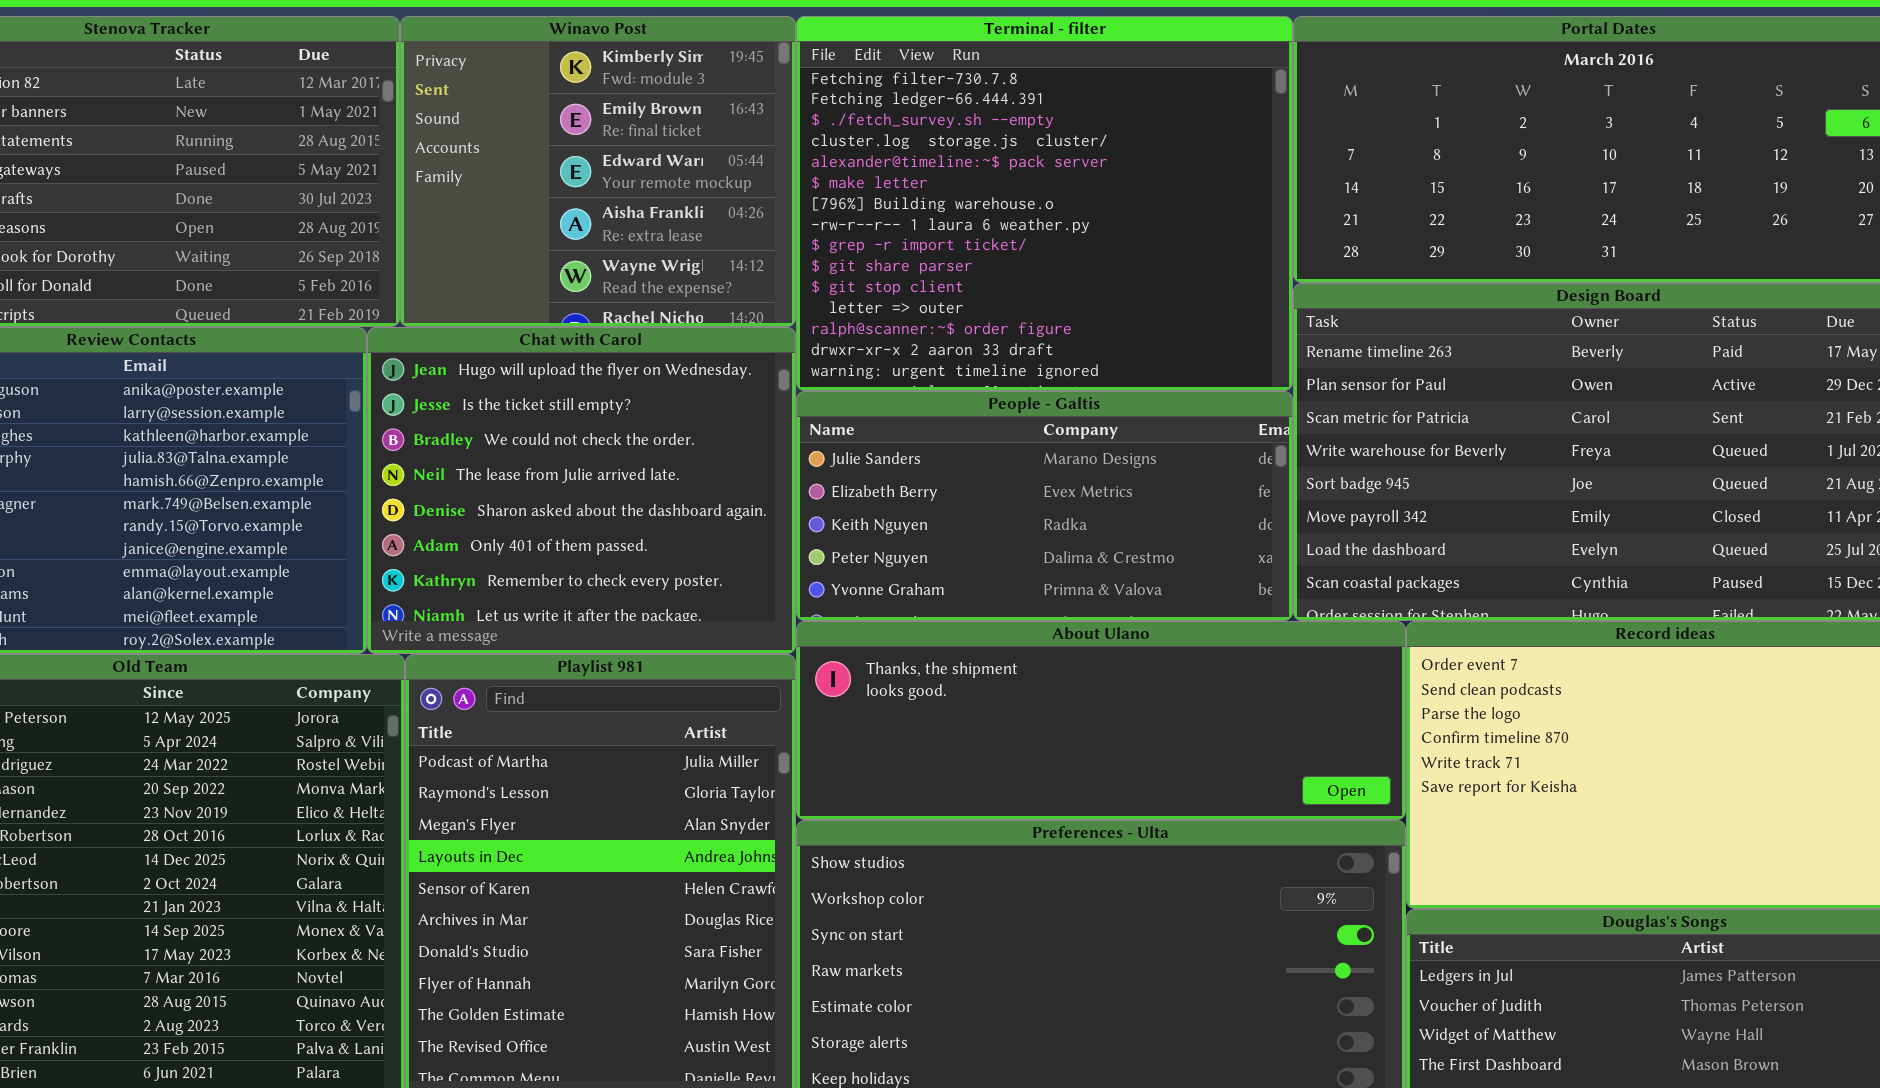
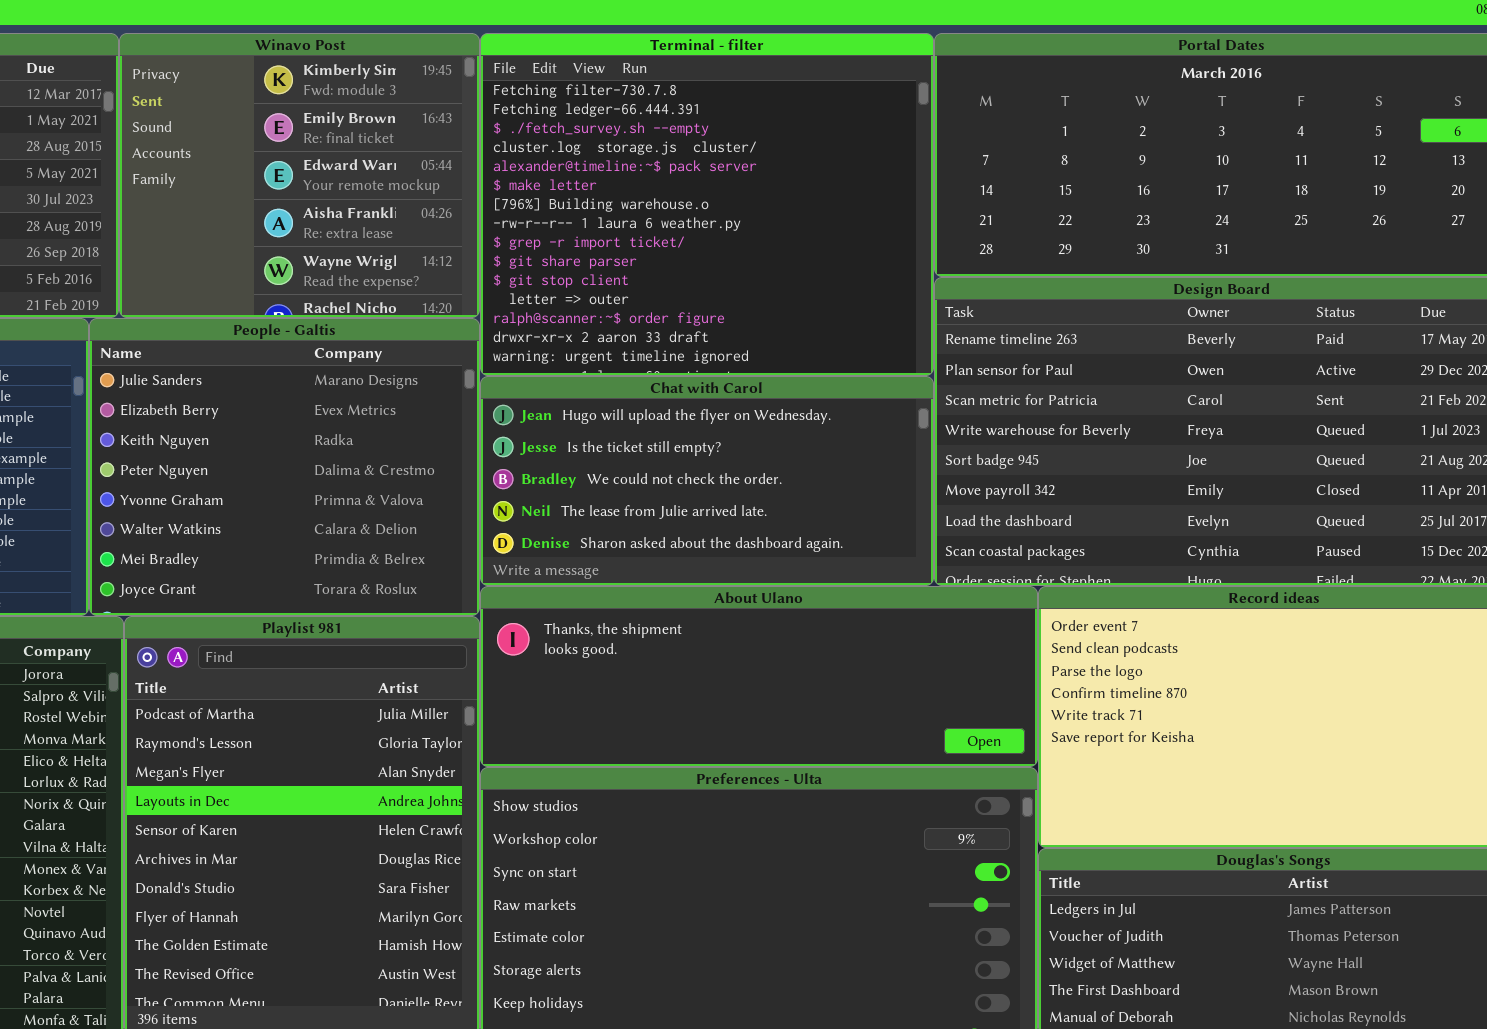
Chat with Carol: [367,327,796,654] -> [480,376,934,586], moved, resized
People - Galtis: [796,391,1293,621] -> [89,318,480,616], moved, resized

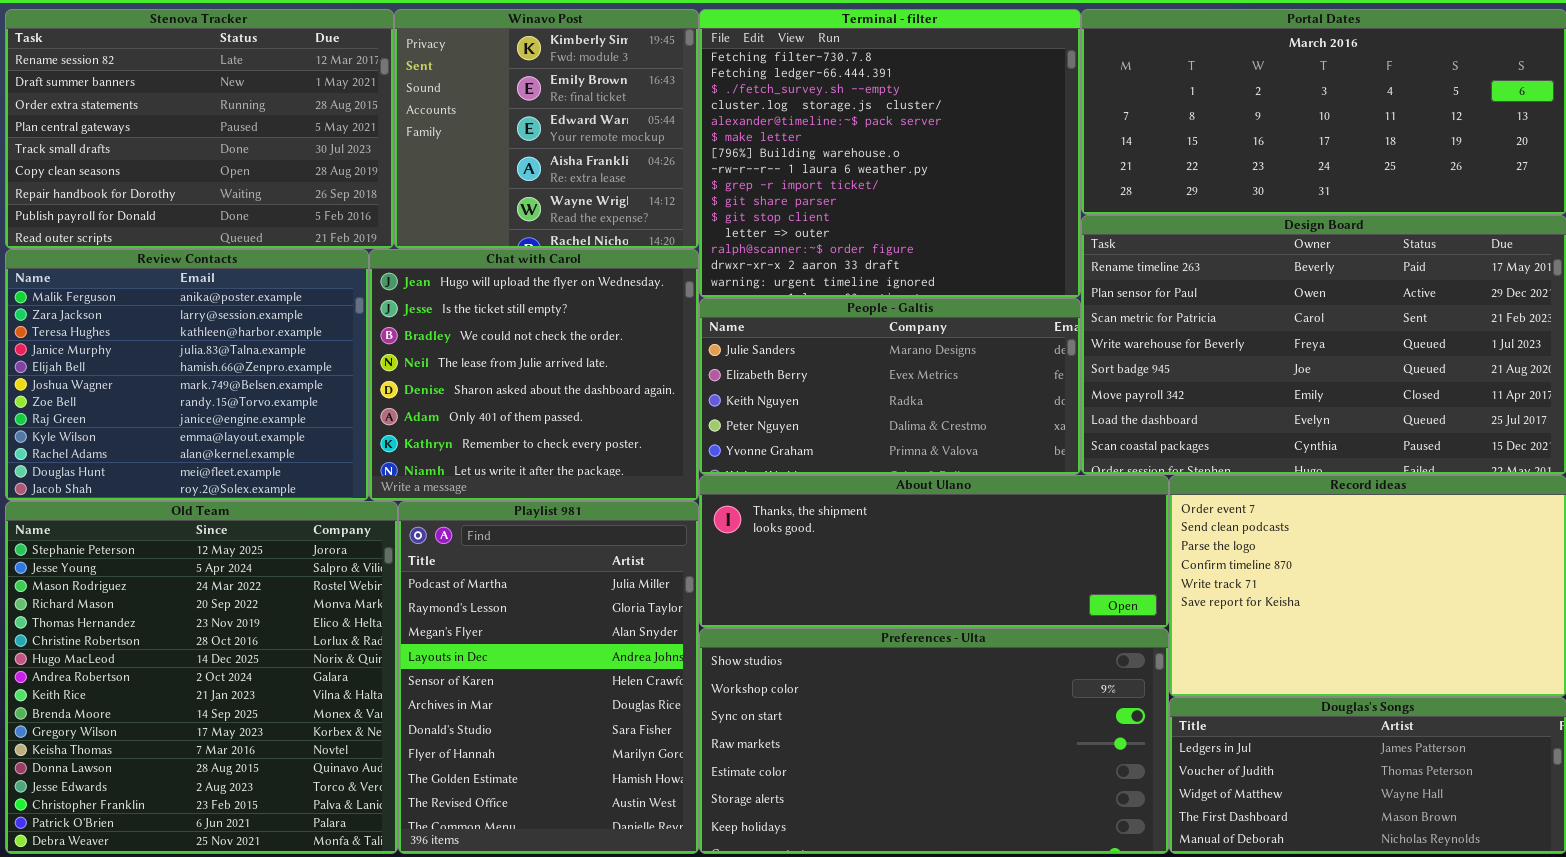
People - Galtis: [89,318,480,616] -> [699,298,1081,475], moved, resized
Chat with Carol: [480,376,934,586] -> [369,249,699,501], moved, resized

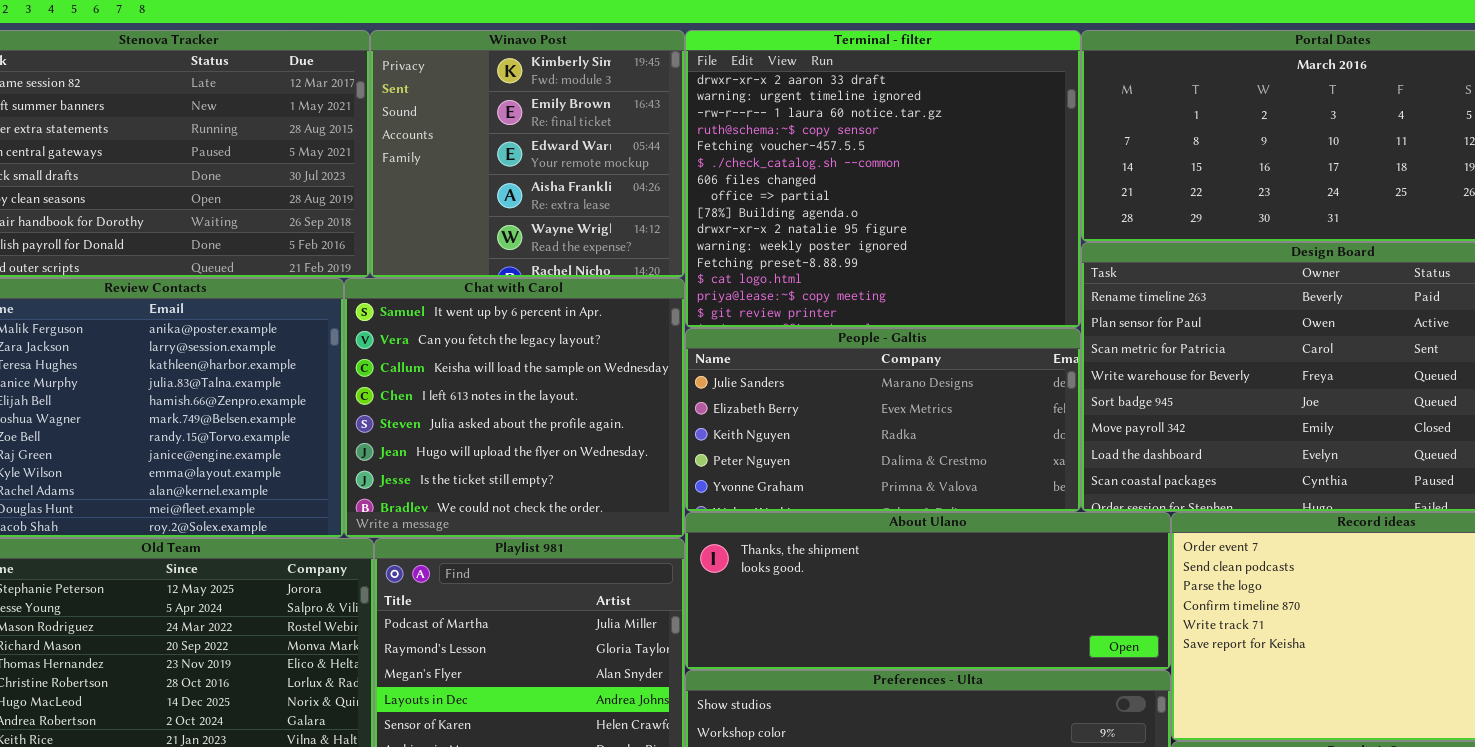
Terminal - filter: [699,9,1081,298] -> [685,30,1081,328], scrolled down 13 rows
Chat with Carol: [369,249,699,501] -> [344,278,685,538], scrolled up 5 rows

